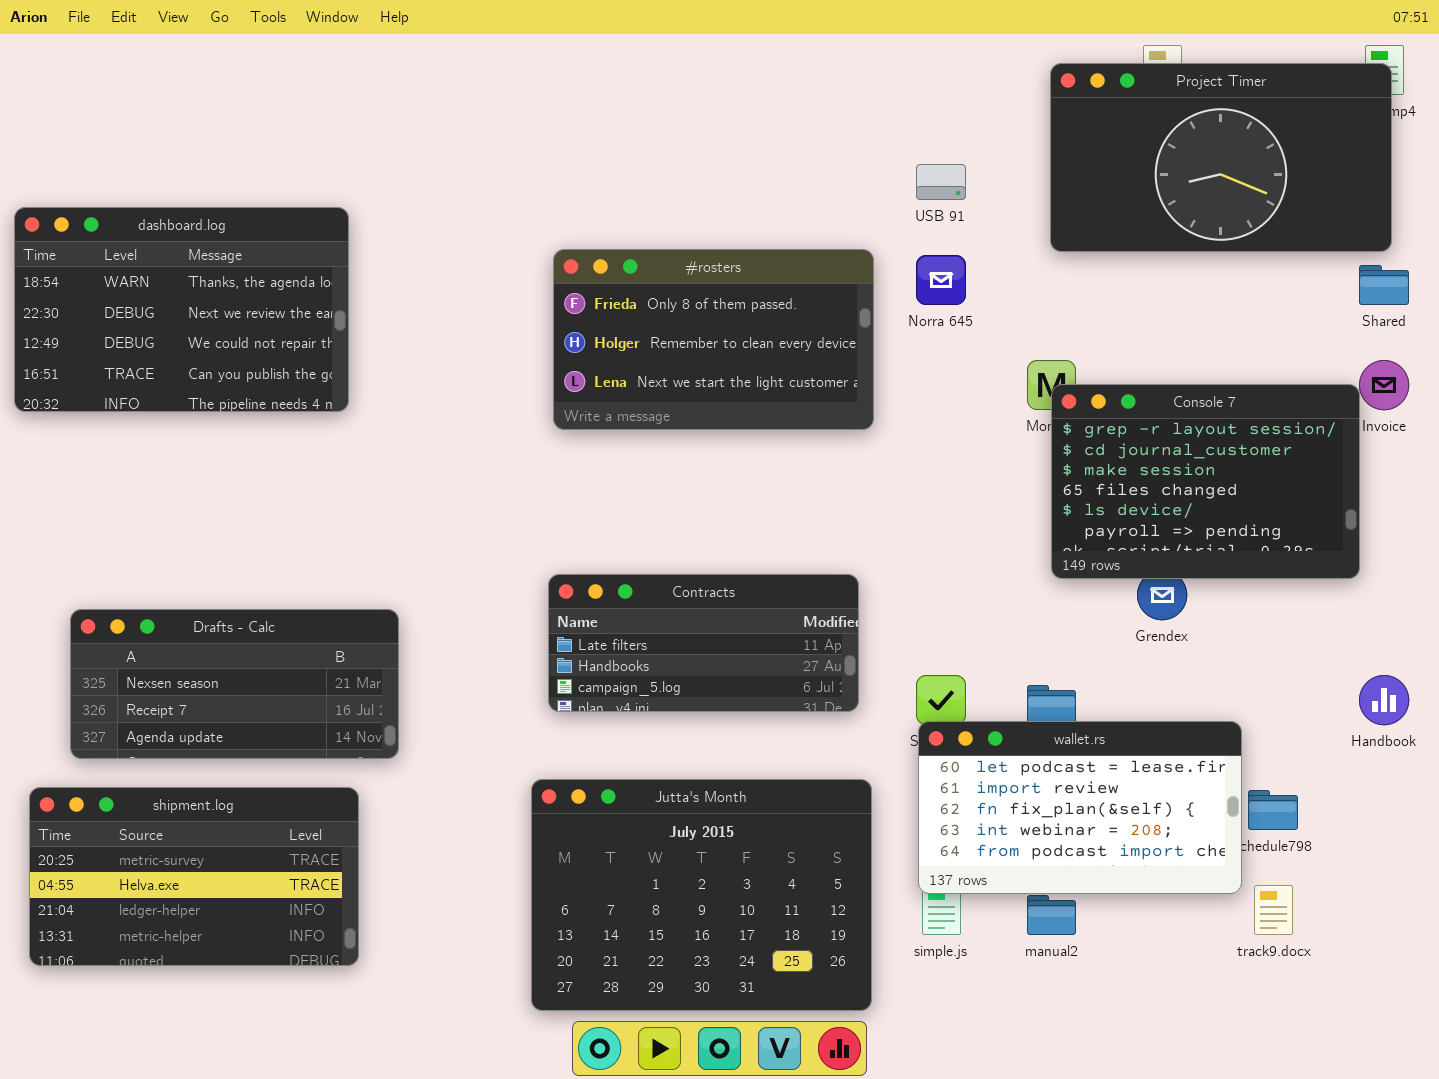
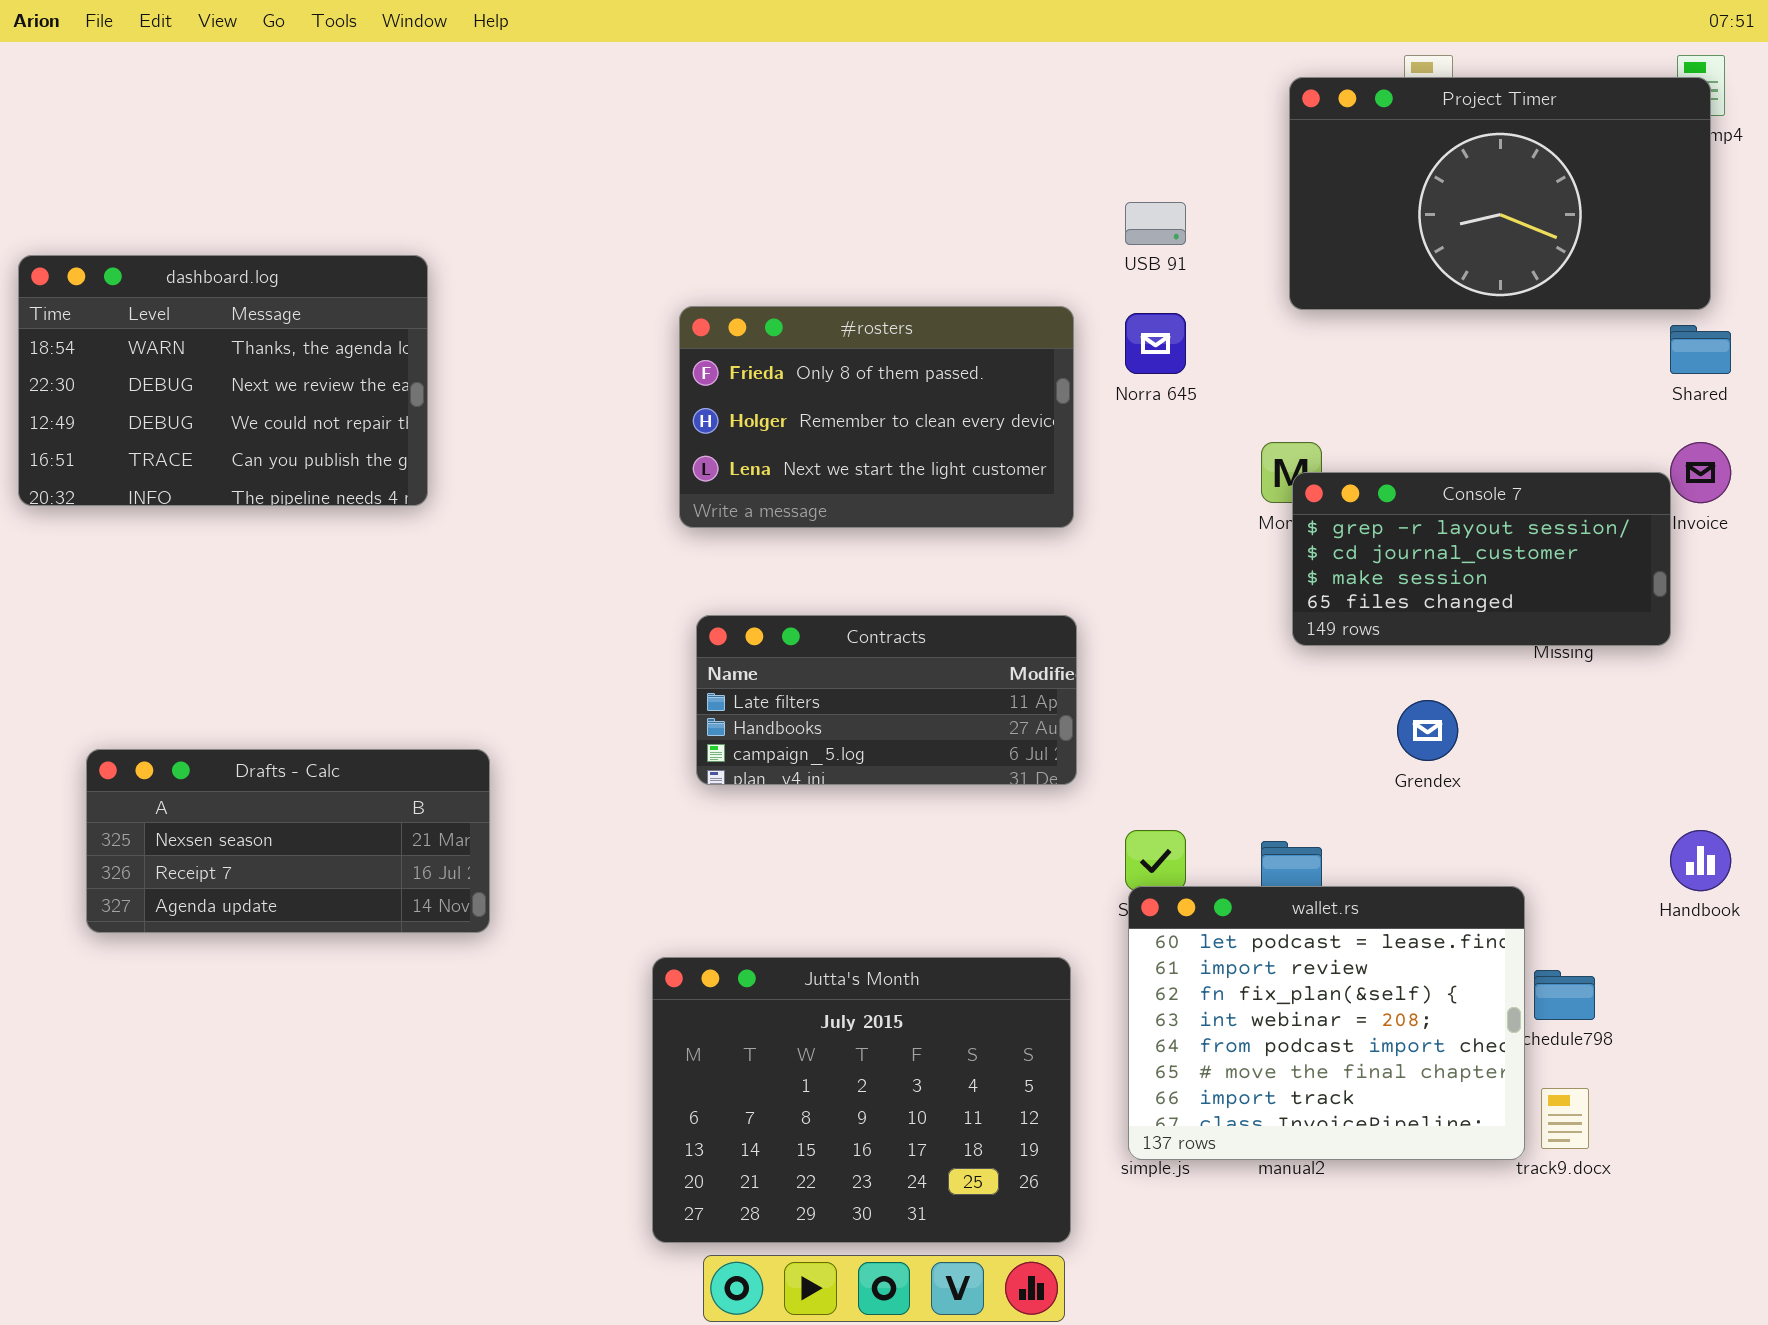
Console 7: [1051,384,1360,579] -> [1292,472,1671,646], resized
Contracts: [548,574,859,712] -> [696,615,1077,785], moved
wallet.rs: [918,721,1242,894] -> [1128,886,1525,1160], resized
shipment.log: [29,787,359,966] -> none, closed

